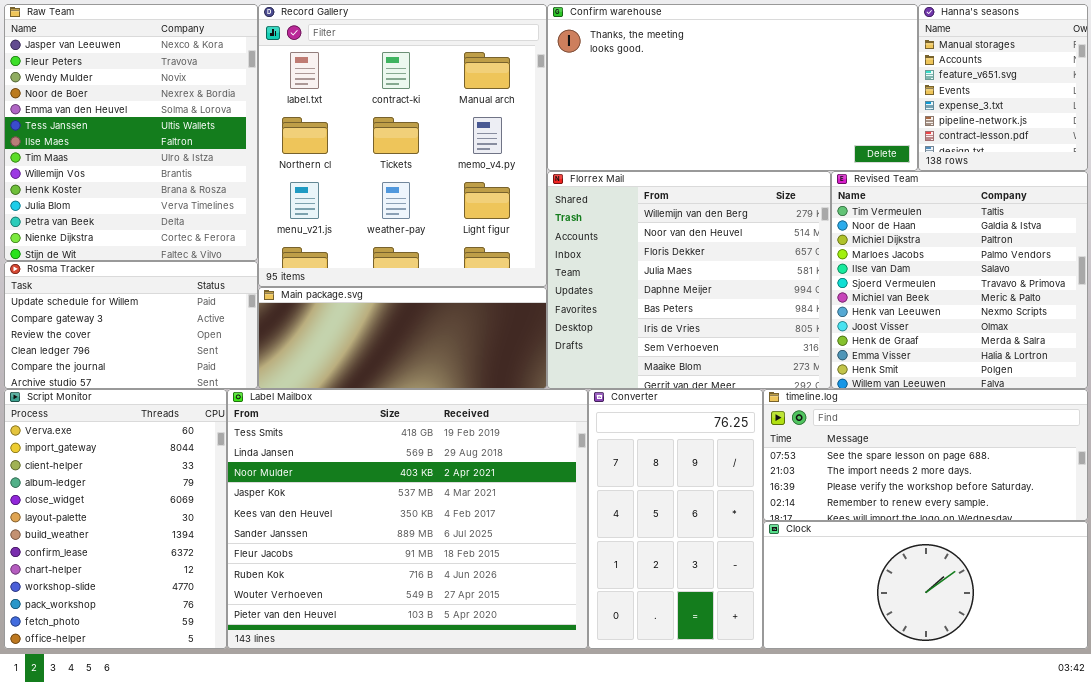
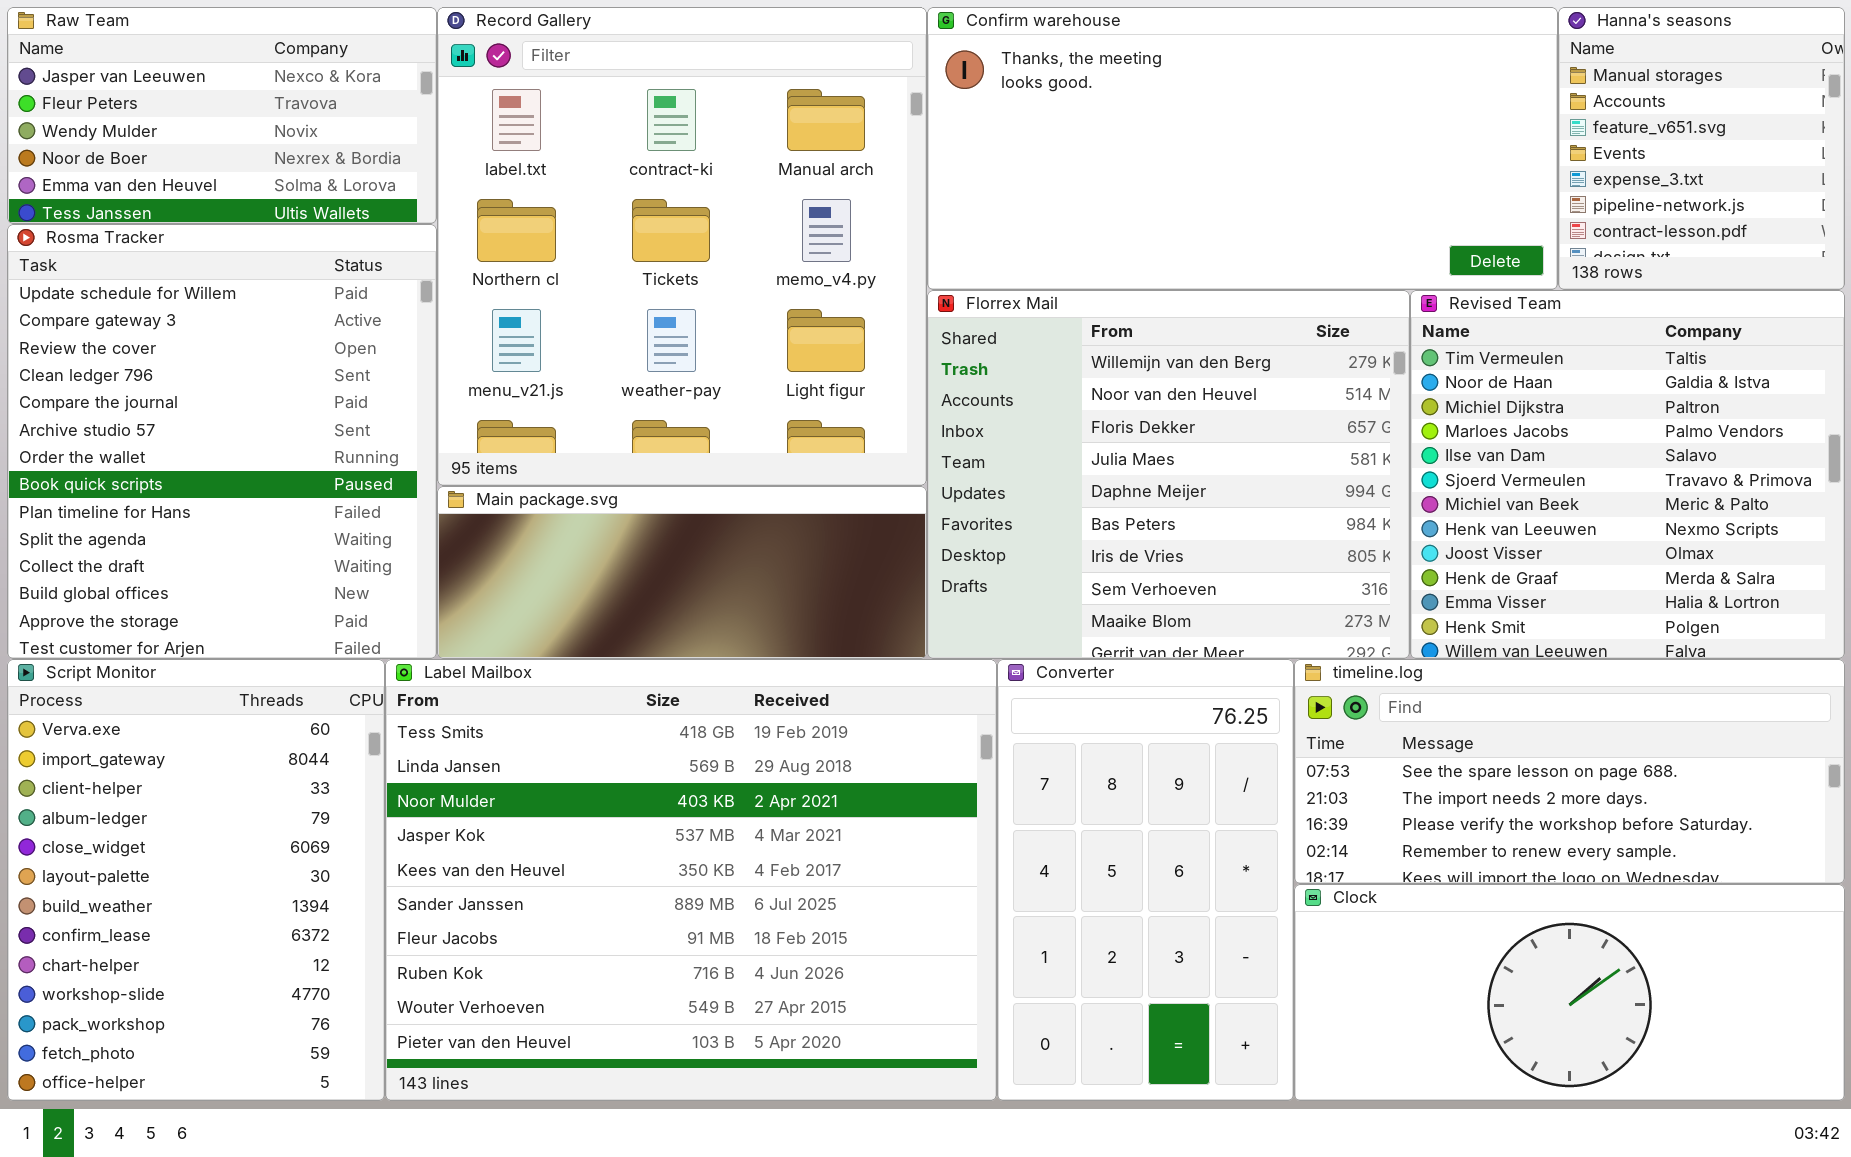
Raw Team: [4,4,258,261] -> [7,7,437,224], resized
Rosma Tracker: [4,261,258,389] -> [7,224,437,659], resized

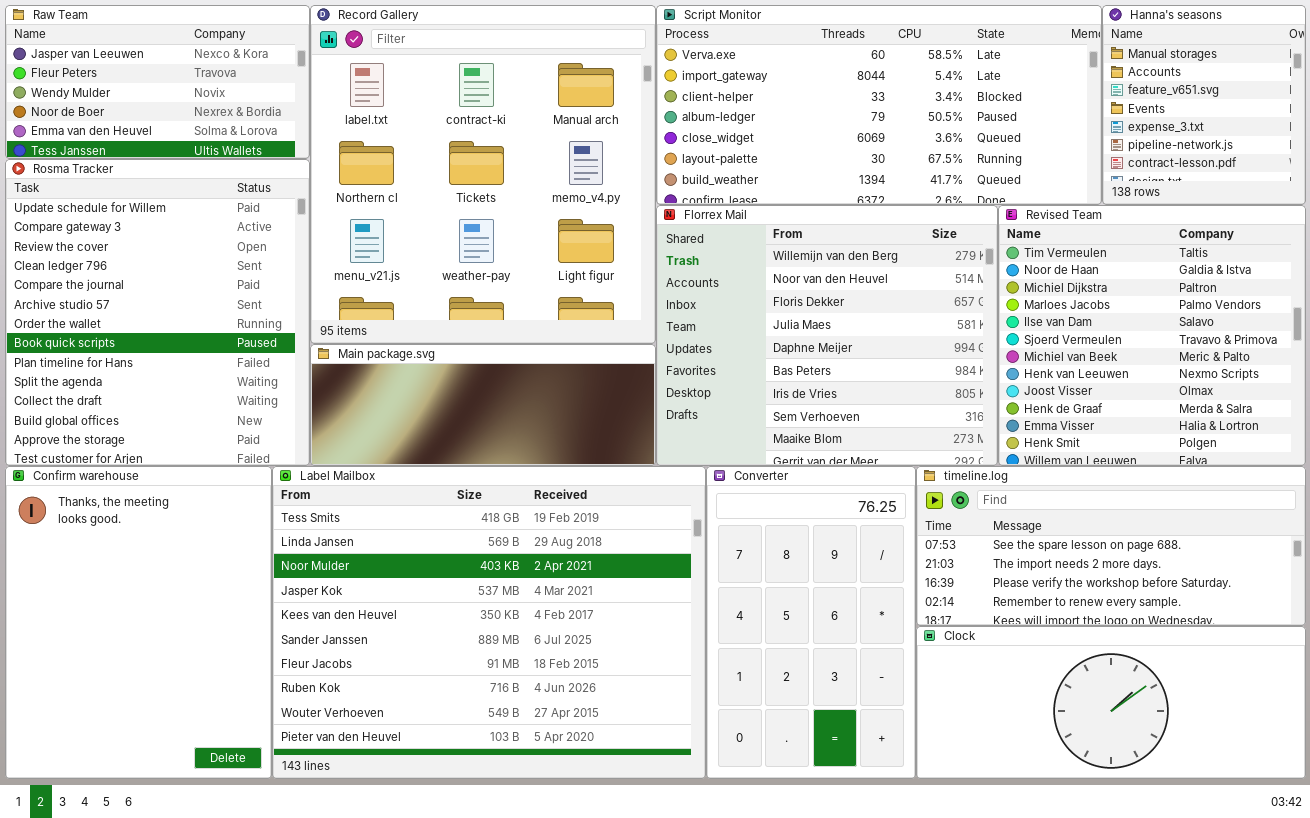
Confirm warehouse: [927,7,1558,290] -> [5,466,272,779], moved, resized
Script Monitor: [7,659,385,1101] -> [656,5,1102,205], moved, resized

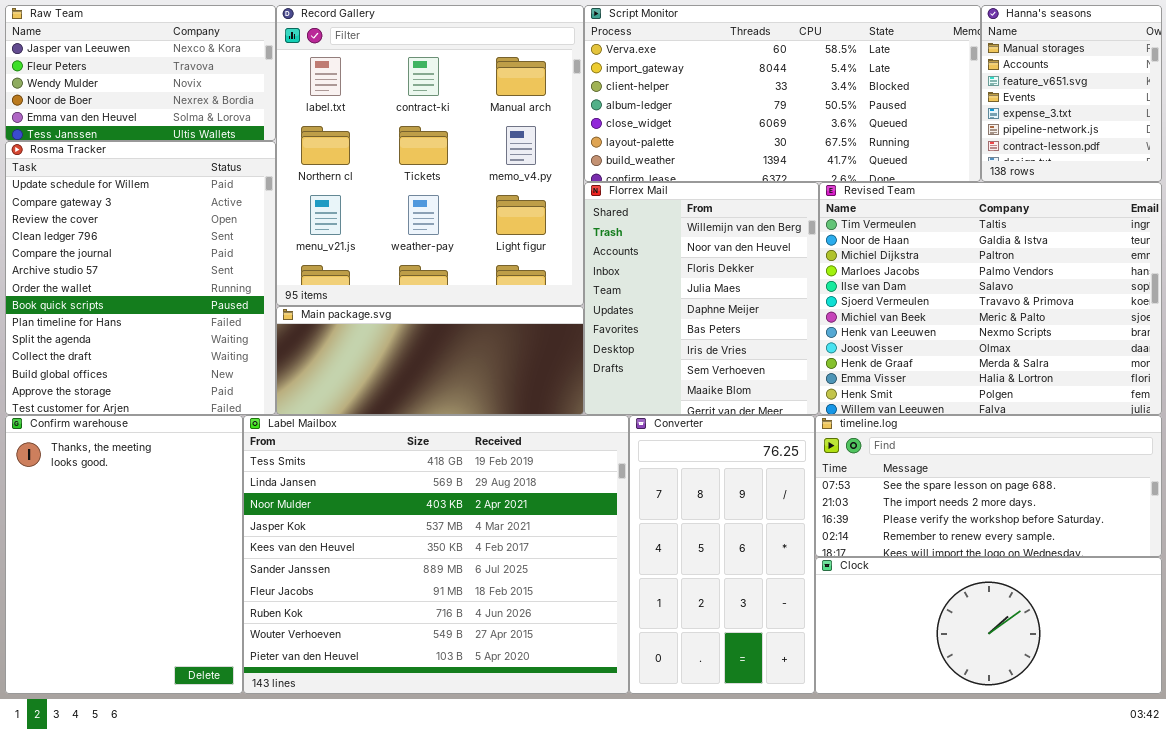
Florrex Mail: [656,205,998,466] -> [584,182,819,415], resized
Revised Team: [998,205,1306,466] -> [819,182,1162,415], resized

